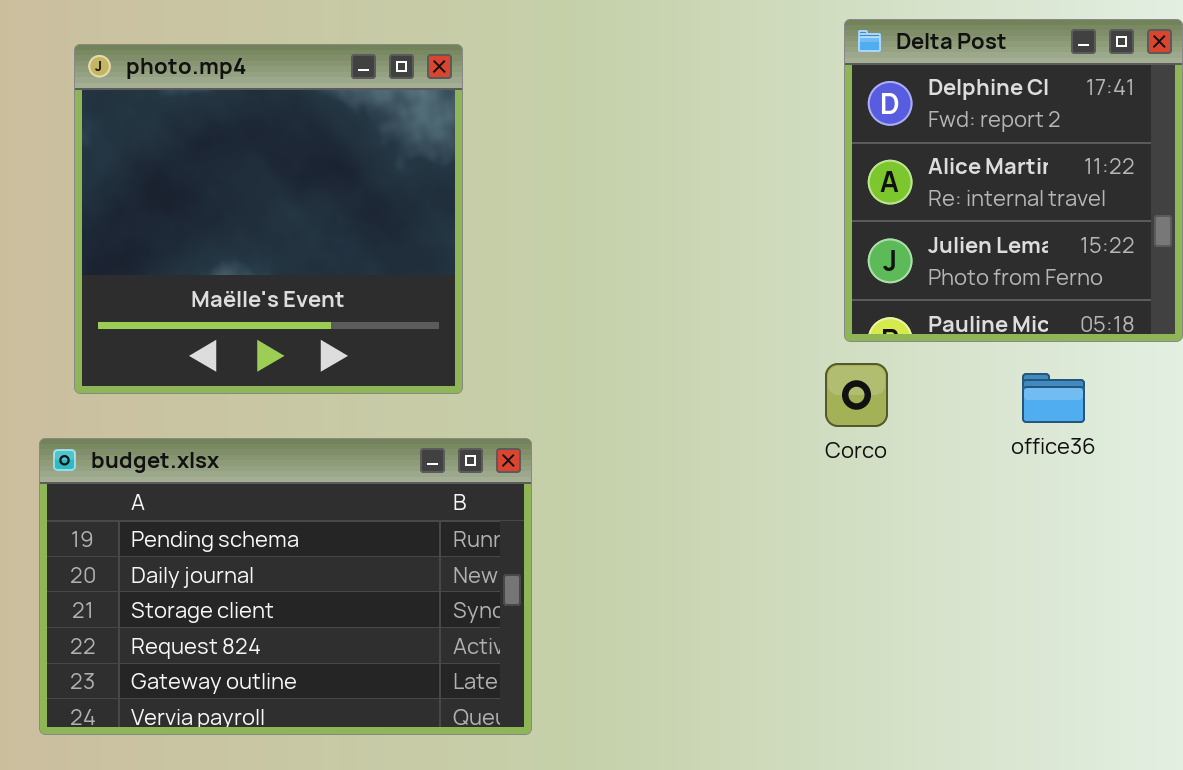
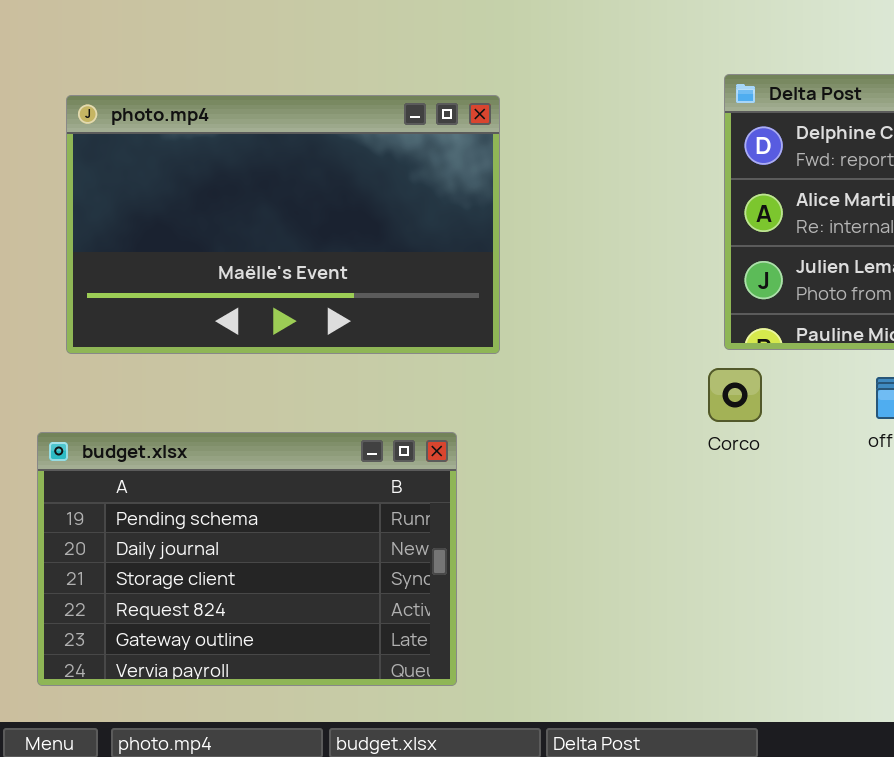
photo.mp4: [74,44,463,394] -> [66,95,500,354], resized

